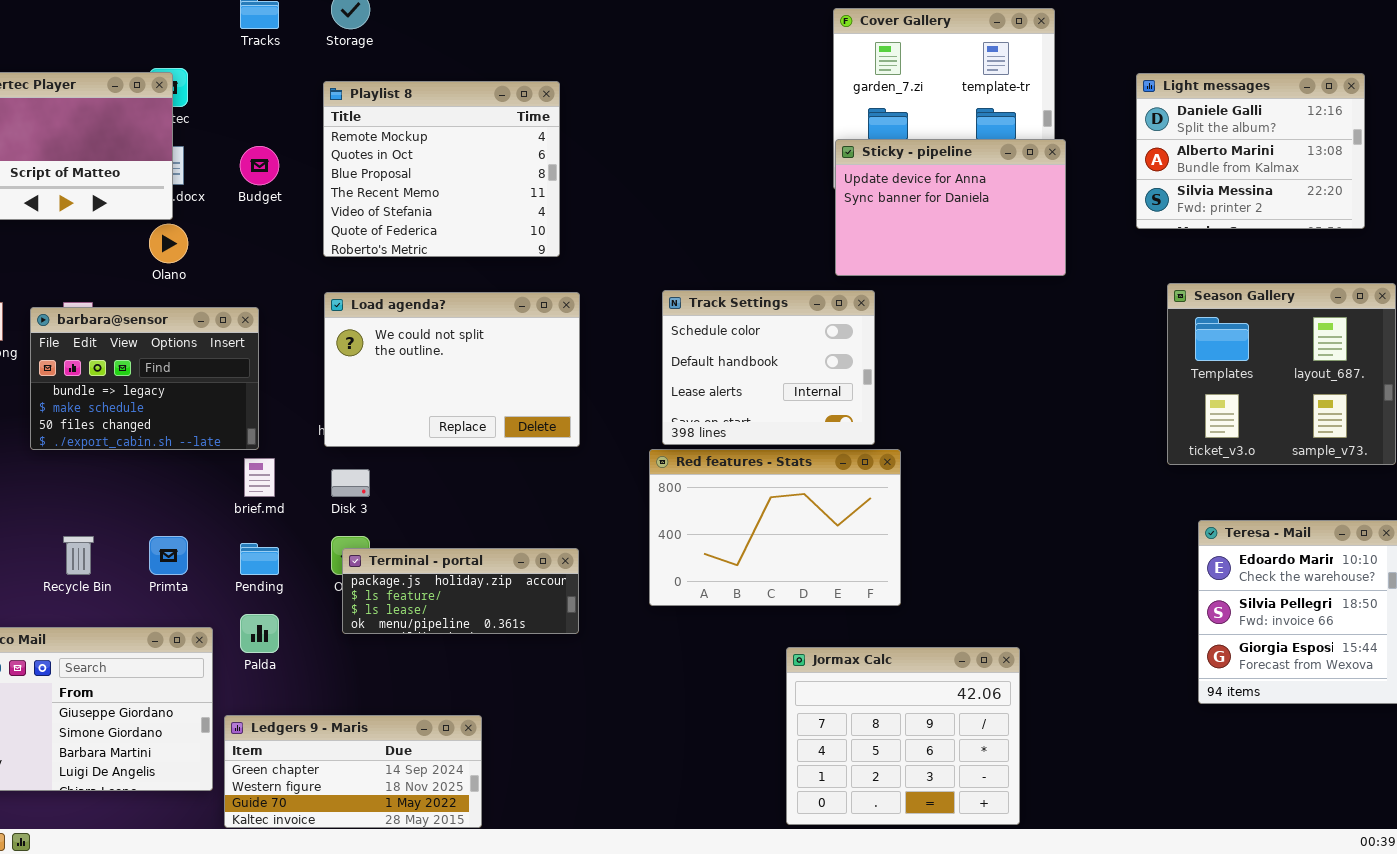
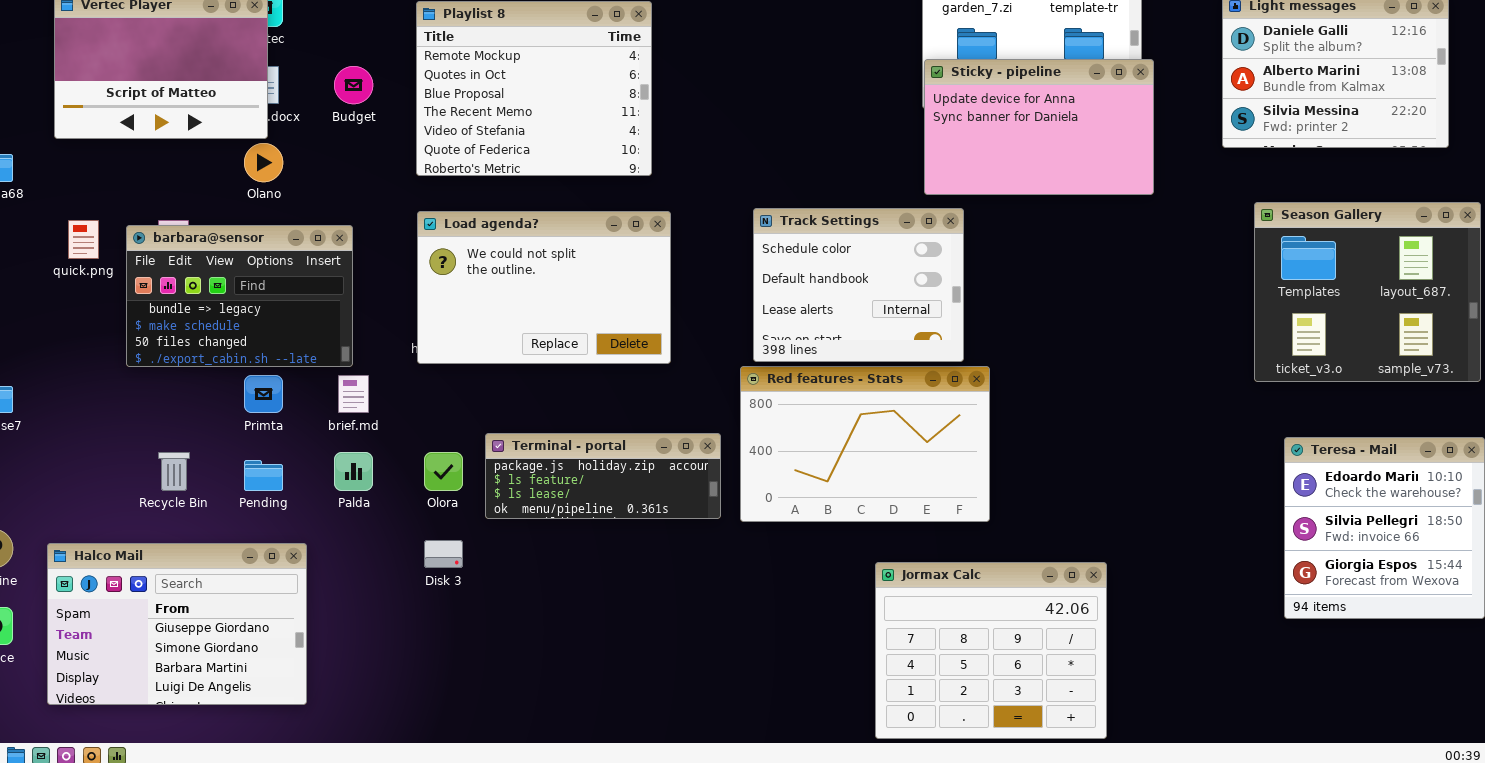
Disk 3: [331,469,370,497] -> [424,540,463,568], moved
Primta: [149,536,188,575] -> [244,375,283,413], moved
Pending: [240,543,279,575] -> [244,460,283,491], moved
Terminal - portal: [342,548,579,634] -> [485,433,721,519], moved
Palda: [240,614,279,653] -> [334,452,373,491], moved
Ledgers 9 - Maris: [224,715,482,828] -> none, closed

